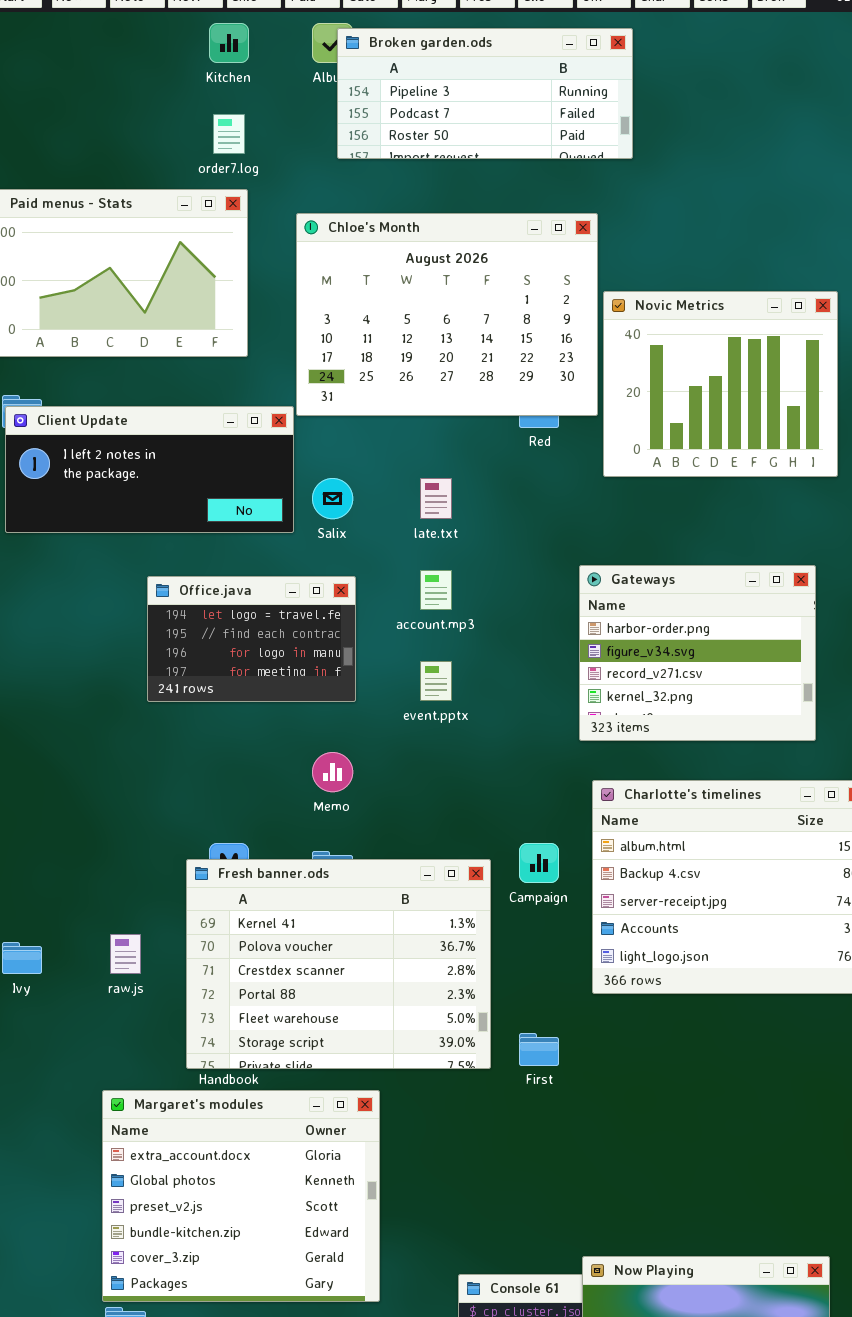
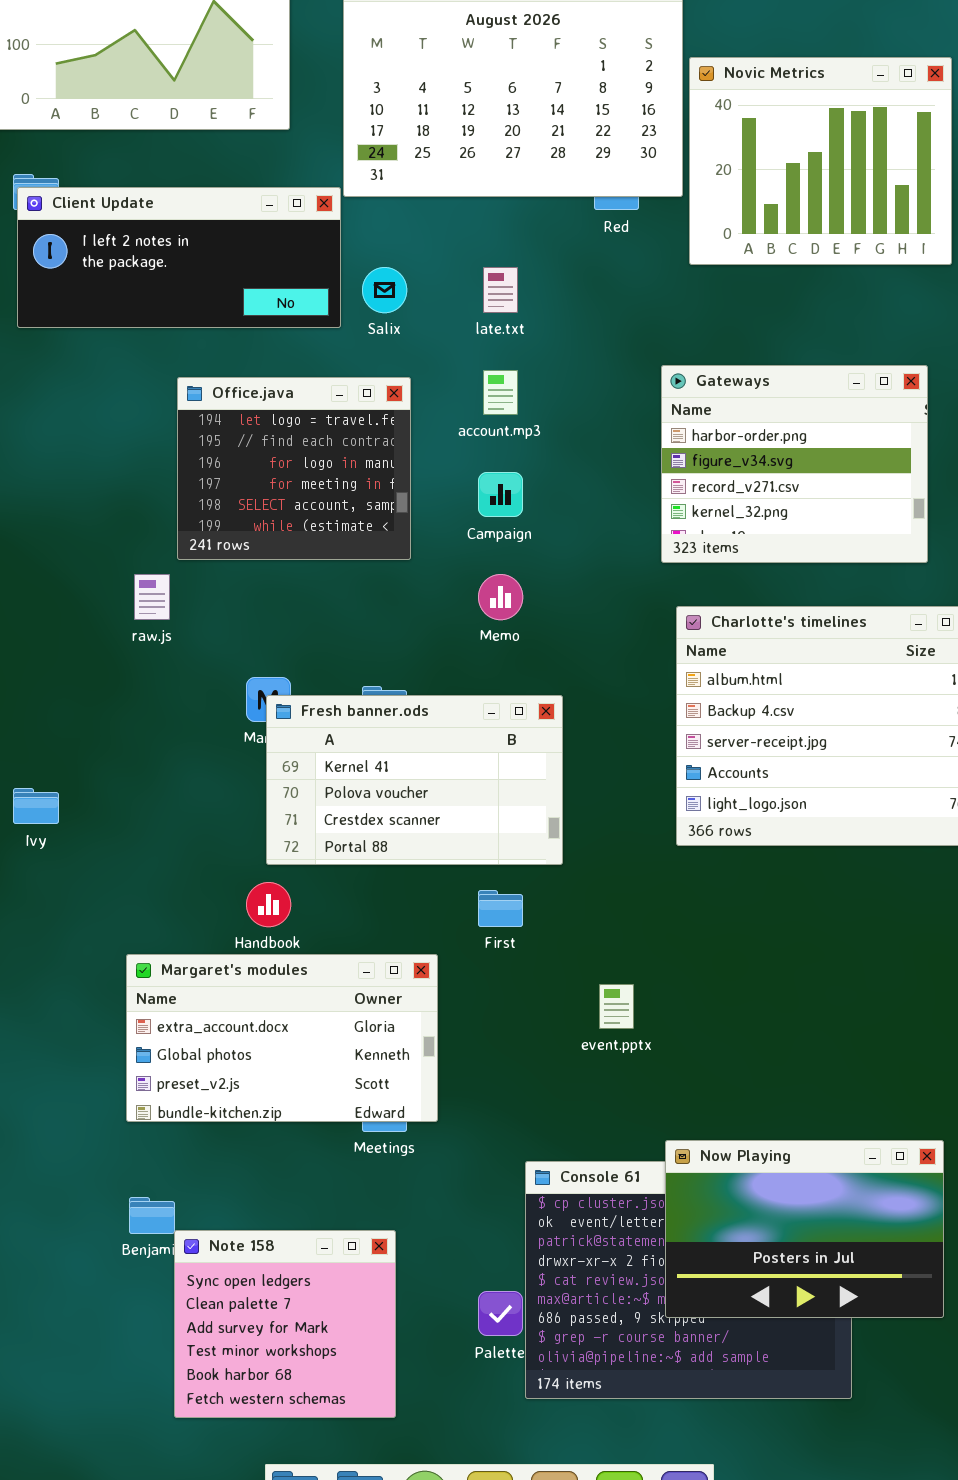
Office.java: [147,576,356,702] -> [177,377,411,560], resized
event.pptx: [420,661,452,701] -> [599,984,634,1029], moved
Memo: [312,752,353,792] -> [478,574,523,620], moved
Campaign: [519,843,559,883] -> [478,472,523,517], moved
Fresh banner.ods: [186,859,491,1069] -> [266,695,563,865], resized
raw.js: [110,934,141,974] -> [134,574,170,620], moved
First: [519,1033,559,1066] -> [478,890,523,927], moved
Margaret's modules: [102,1090,380,1302] -> [126,954,438,1122], resized

